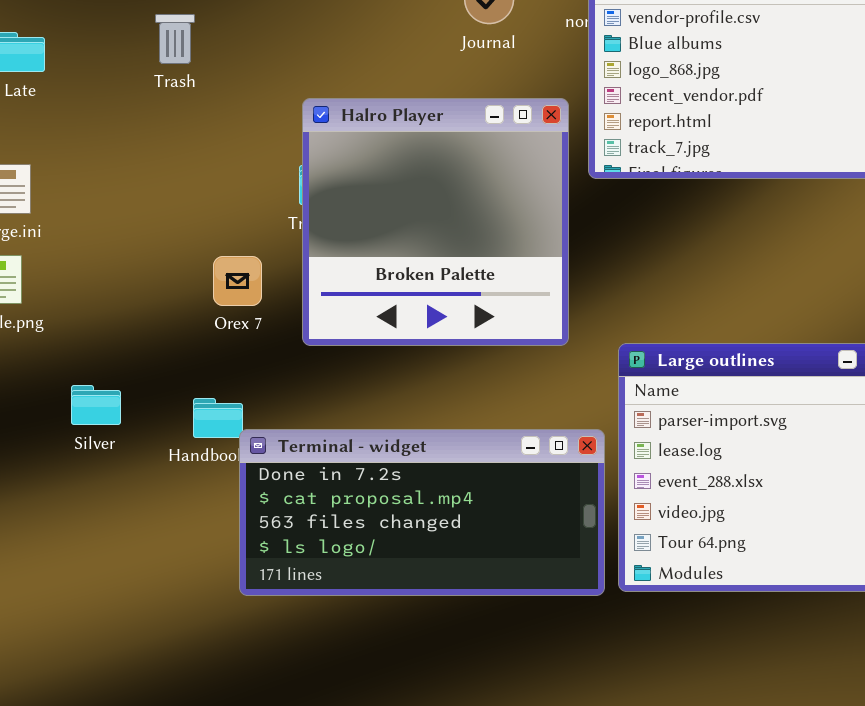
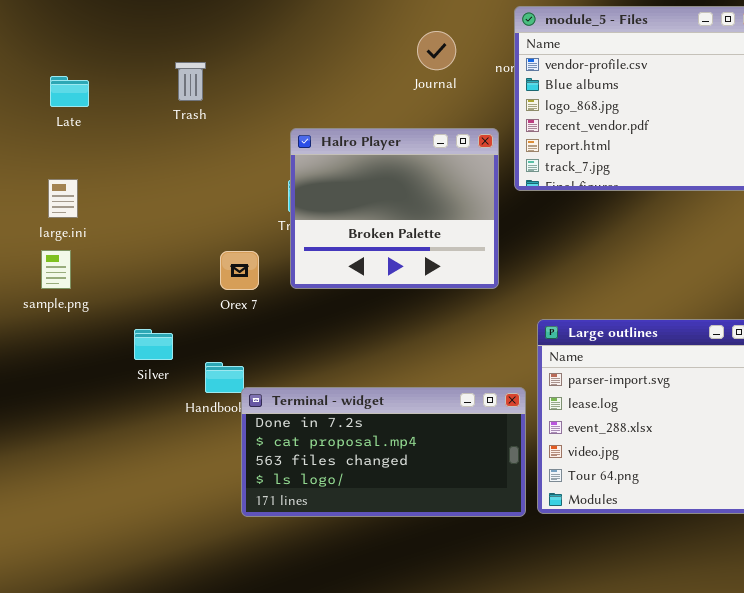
Halro Player: [302,98,569,346] -> [290,128,499,289], resized
Silver: [71,385,121,425] -> [134,329,173,360], moved

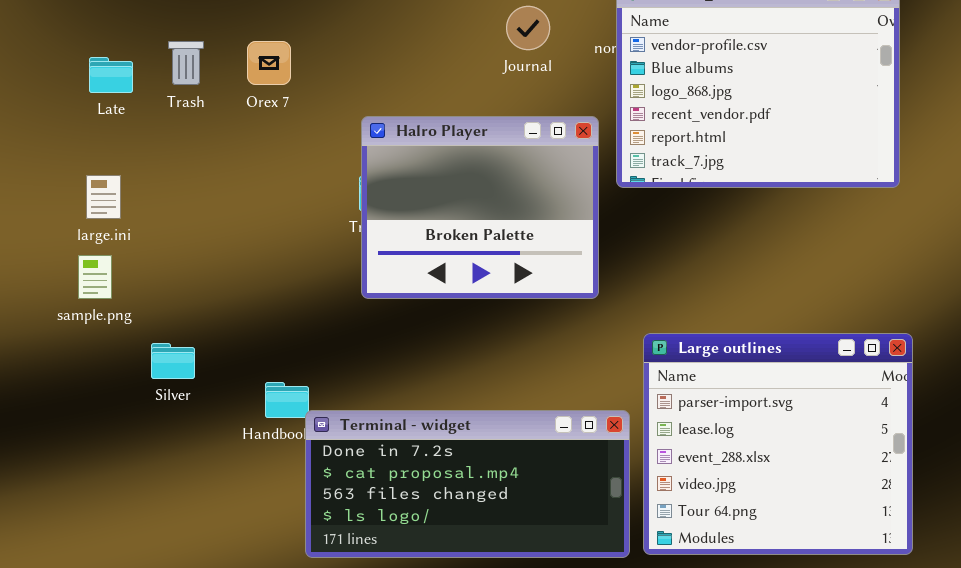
Trash: [175,62,206,101] -> [168,41,204,85], moved
Orex 7: [220,251,259,290] -> [247,41,291,85], moved
Silver: [134,329,173,360] -> [151,343,195,379], moved

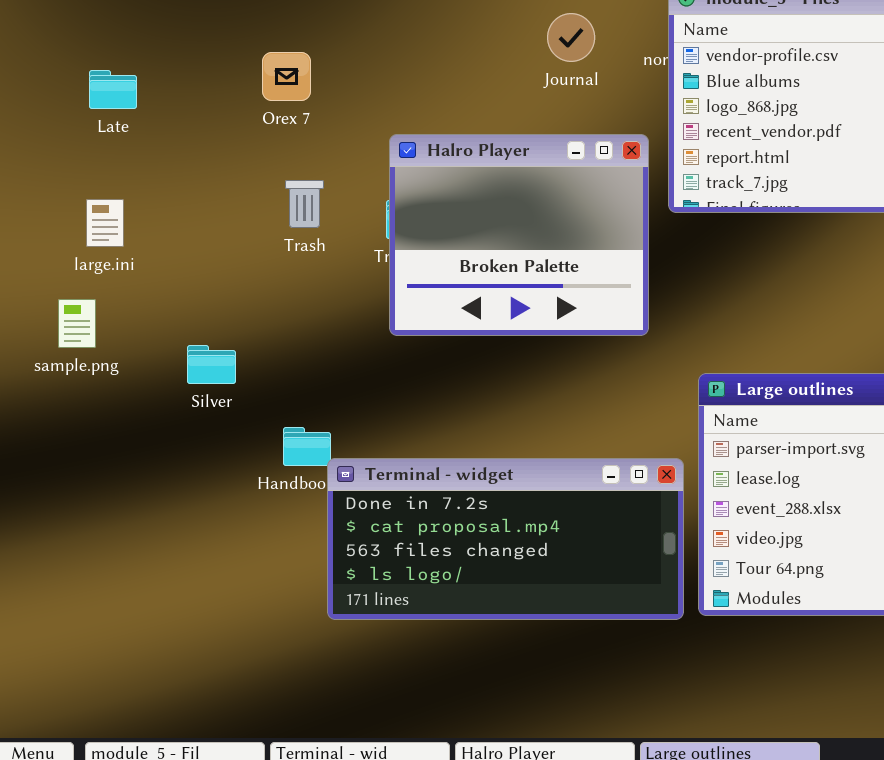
Trash: [168,41,204,85] -> [285,180,324,228], moved
sample.png: [78,255,112,299] -> [58,299,96,348], moved
Silver: [151,343,195,379] -> [187,345,236,384], moved

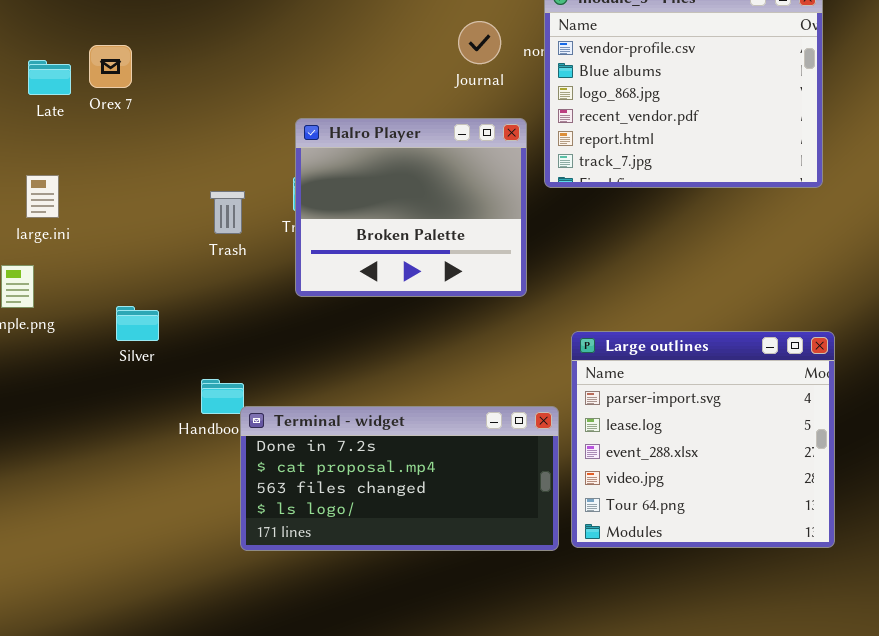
Journal: [547,13,595,62] -> [458,21,501,64], moved
Orex 7: [262,52,311,101] -> [89,45,132,88], moved
Trash: [285,180,324,228] -> [210,191,245,234], moved

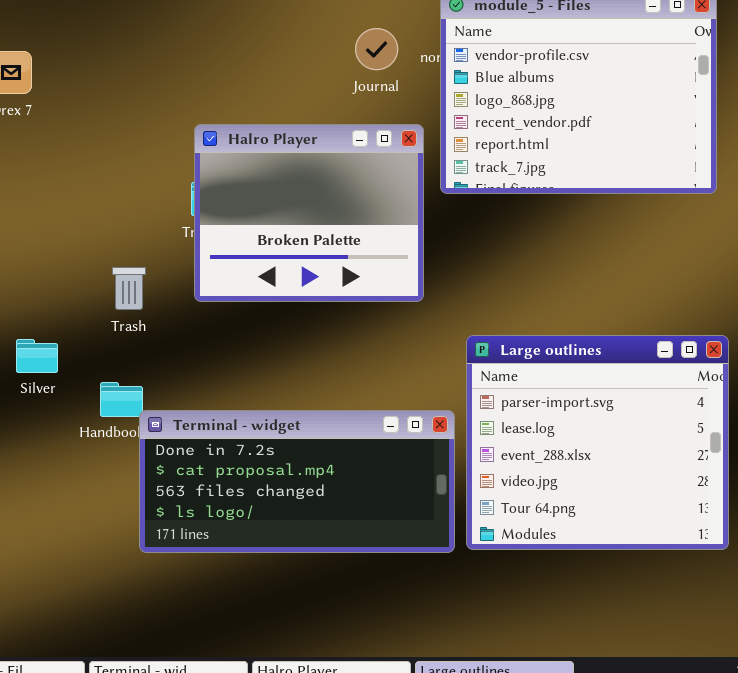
Trash: [210,191,245,234] -> [112,267,146,310], moved
Silver: [116,306,159,341] -> [16,339,58,373], moved

